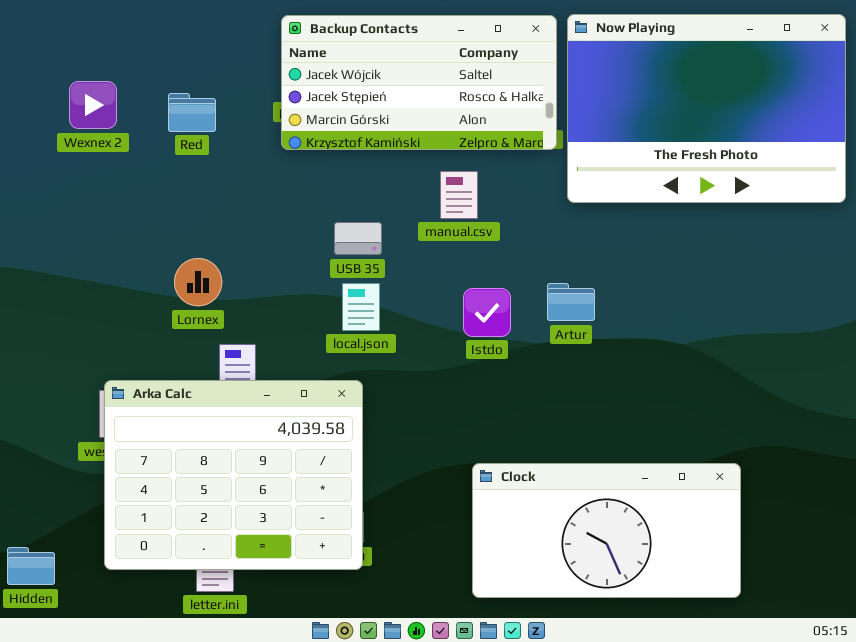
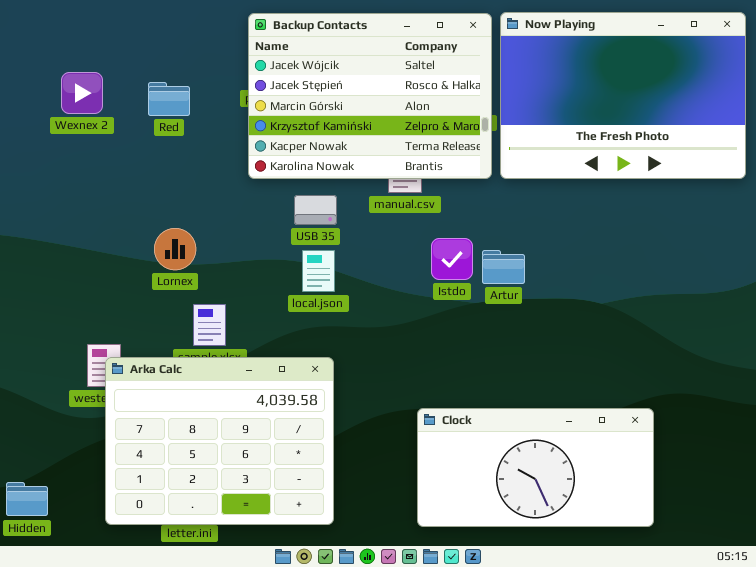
Backup Contacts: [281,15,557,150] -> [248,13,492,179], resized
Istdo: [463,288,511,337] -> [431,238,473,280], moved
Arka Calc: [104,380,363,570] -> [105,357,334,525], moved

